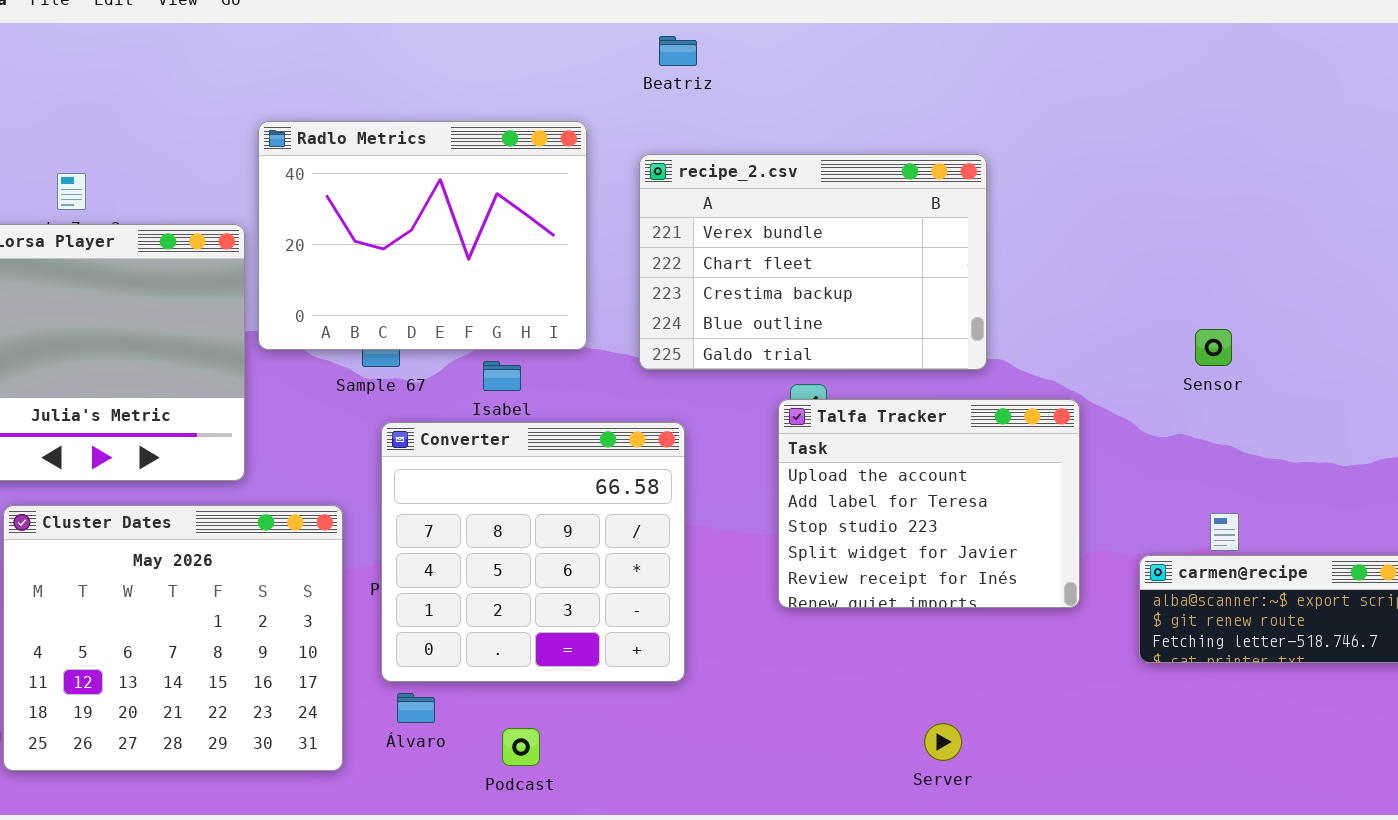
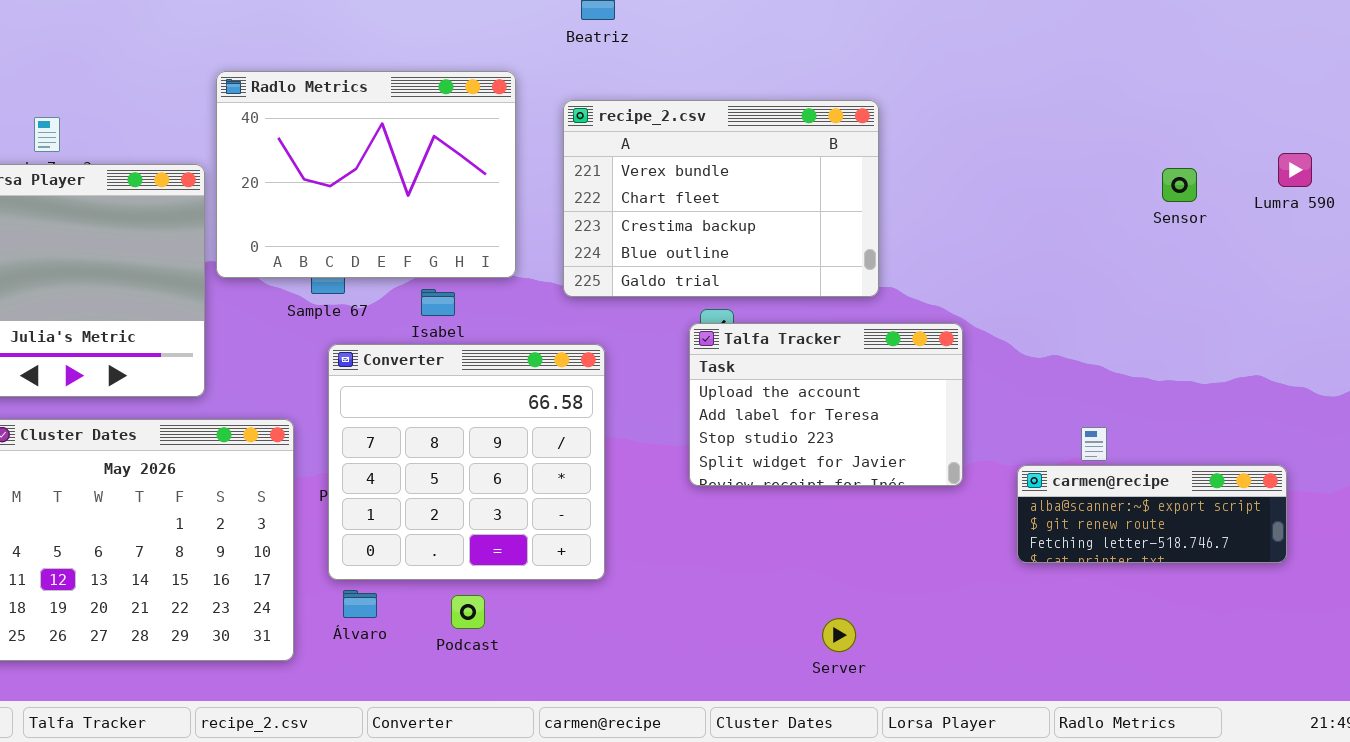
Sensor: [1195,329,1232,366] -> [1162,168,1197,202], moved
Talfa Tracker: [778,399,1080,608] -> [689,323,963,486], resized
Podcast: [502,728,540,766] -> [451,595,485,629], moved

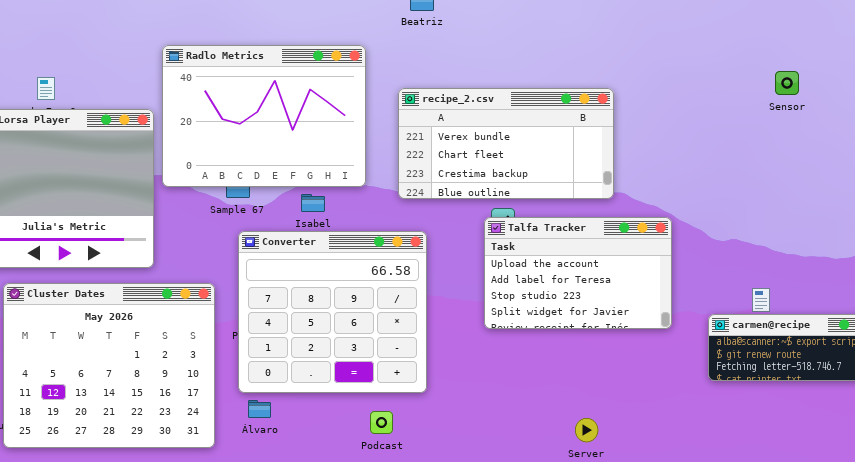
recipe_2.csv: [563,100,879,297] -> [398,88,614,199], resized
Sensor: [1162,168,1197,202] -> [775,71,799,95], moved
Podcast: [451,595,485,629] -> [370,411,393,434], moved

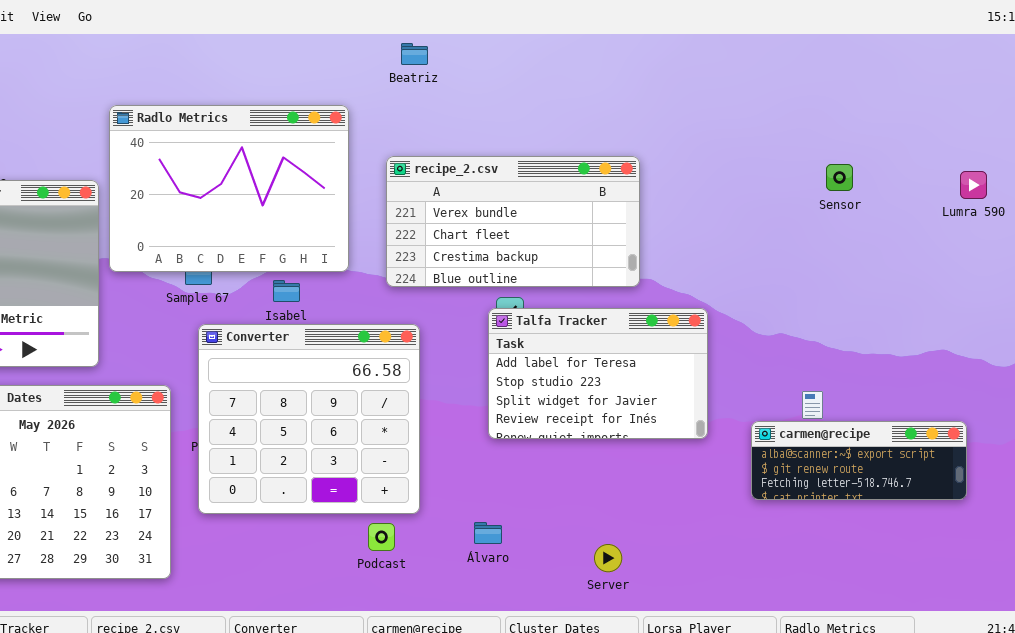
Sensor: [775,71,799,95] -> [826,164,853,191], moved
Talfa Tracker: [484,217,672,329] -> [488,308,708,439], scrolled down 1 row
Álvaro: [248,400,271,418] -> [474,522,502,544], moved
Podcast: [370,411,393,434] -> [368,523,395,551], moved

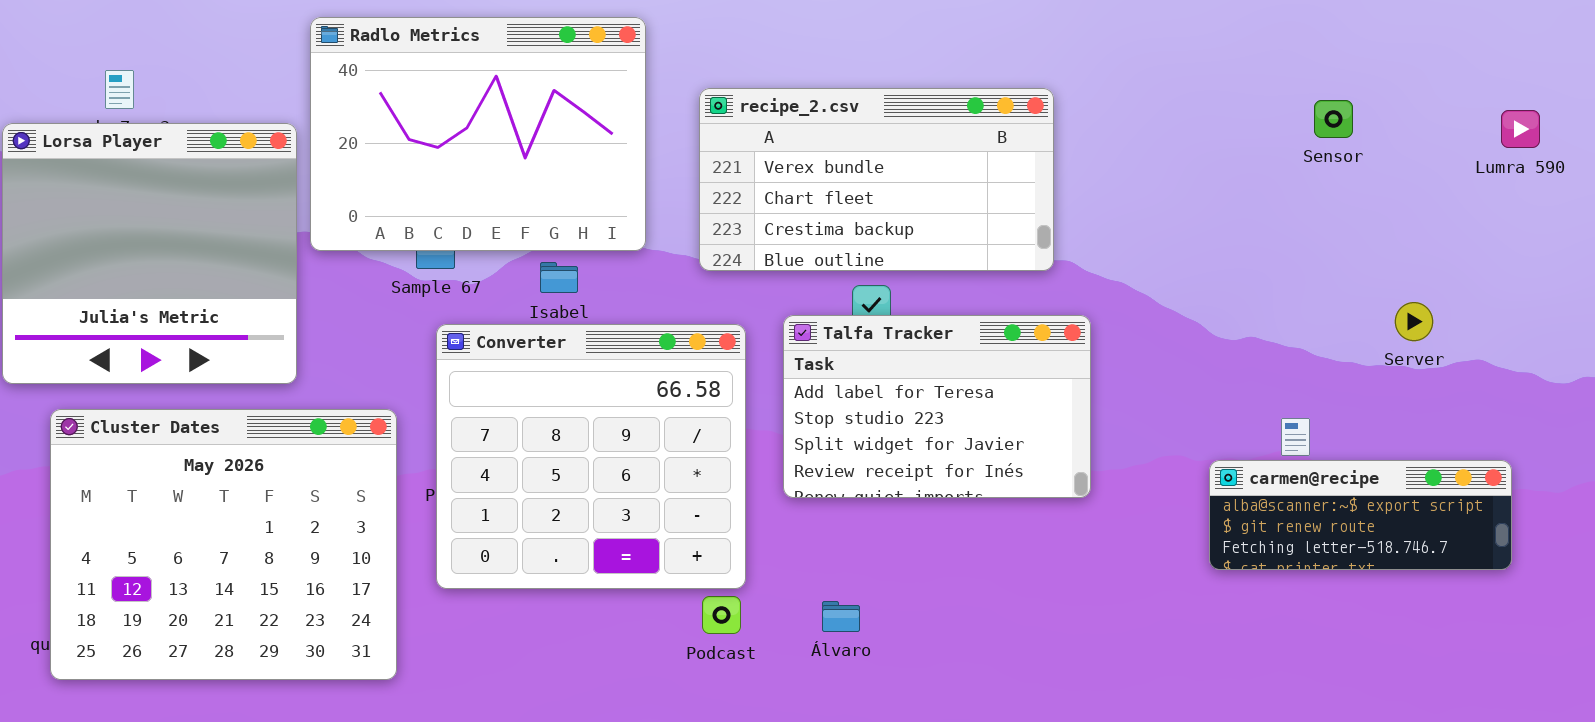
Talfa Tracker: [488,308,708,439] -> [783,315,1091,498], moved
Podcast: [368,523,395,551] -> [702,596,741,634], moved
Server: [594,544,622,572] -> [1395,302,1433,341], moved

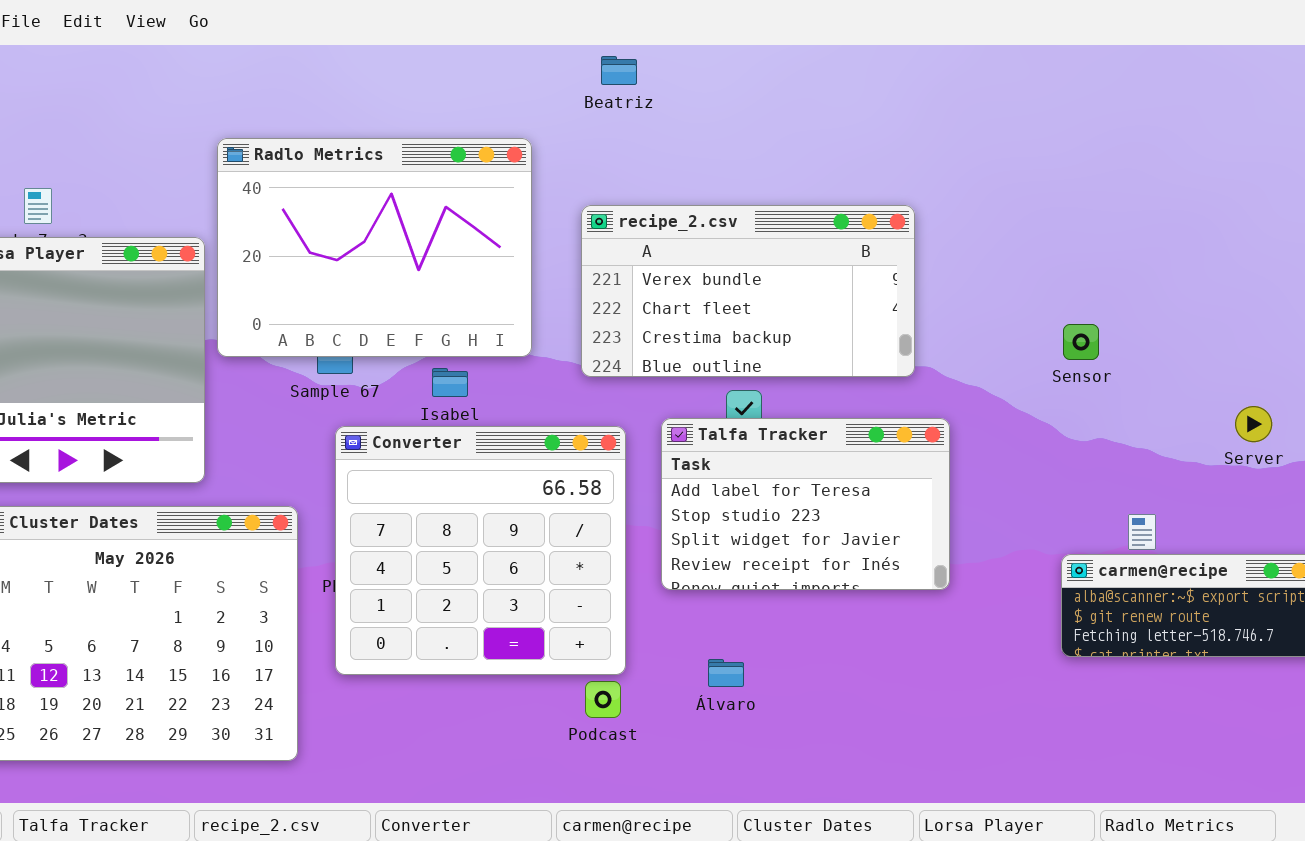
Sensor: [1314,100,1353,138] -> [1063,324,1099,360], moved
Álvaro: [822,601,860,632] -> [708,659,744,687], moved

